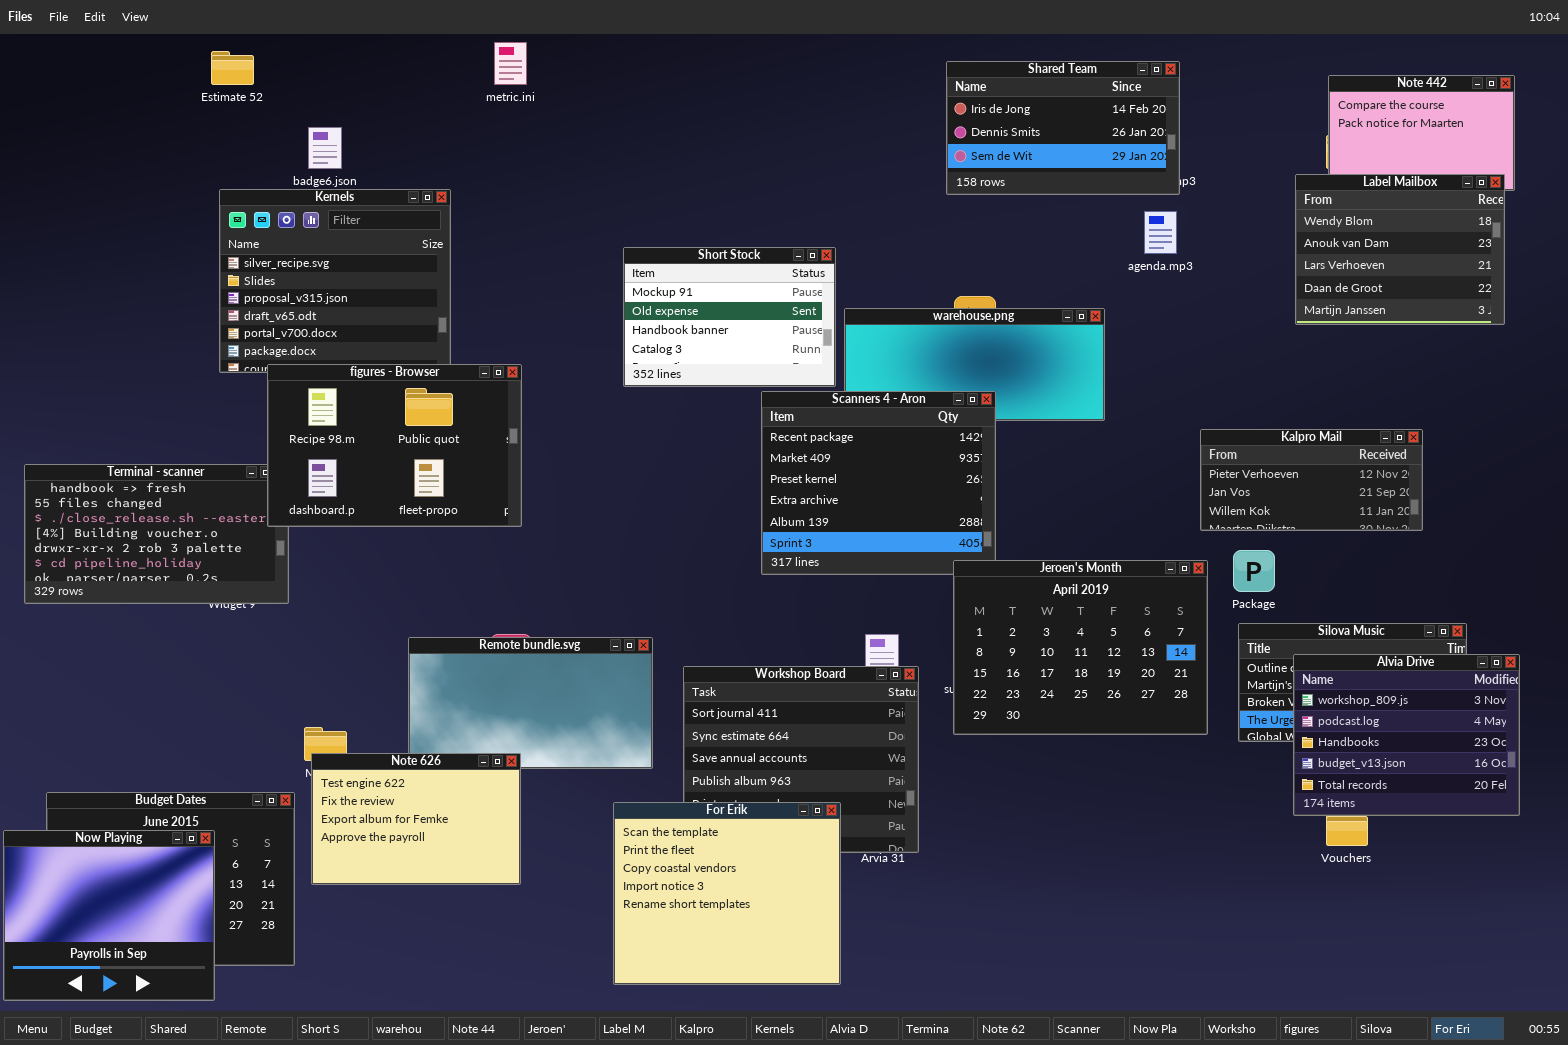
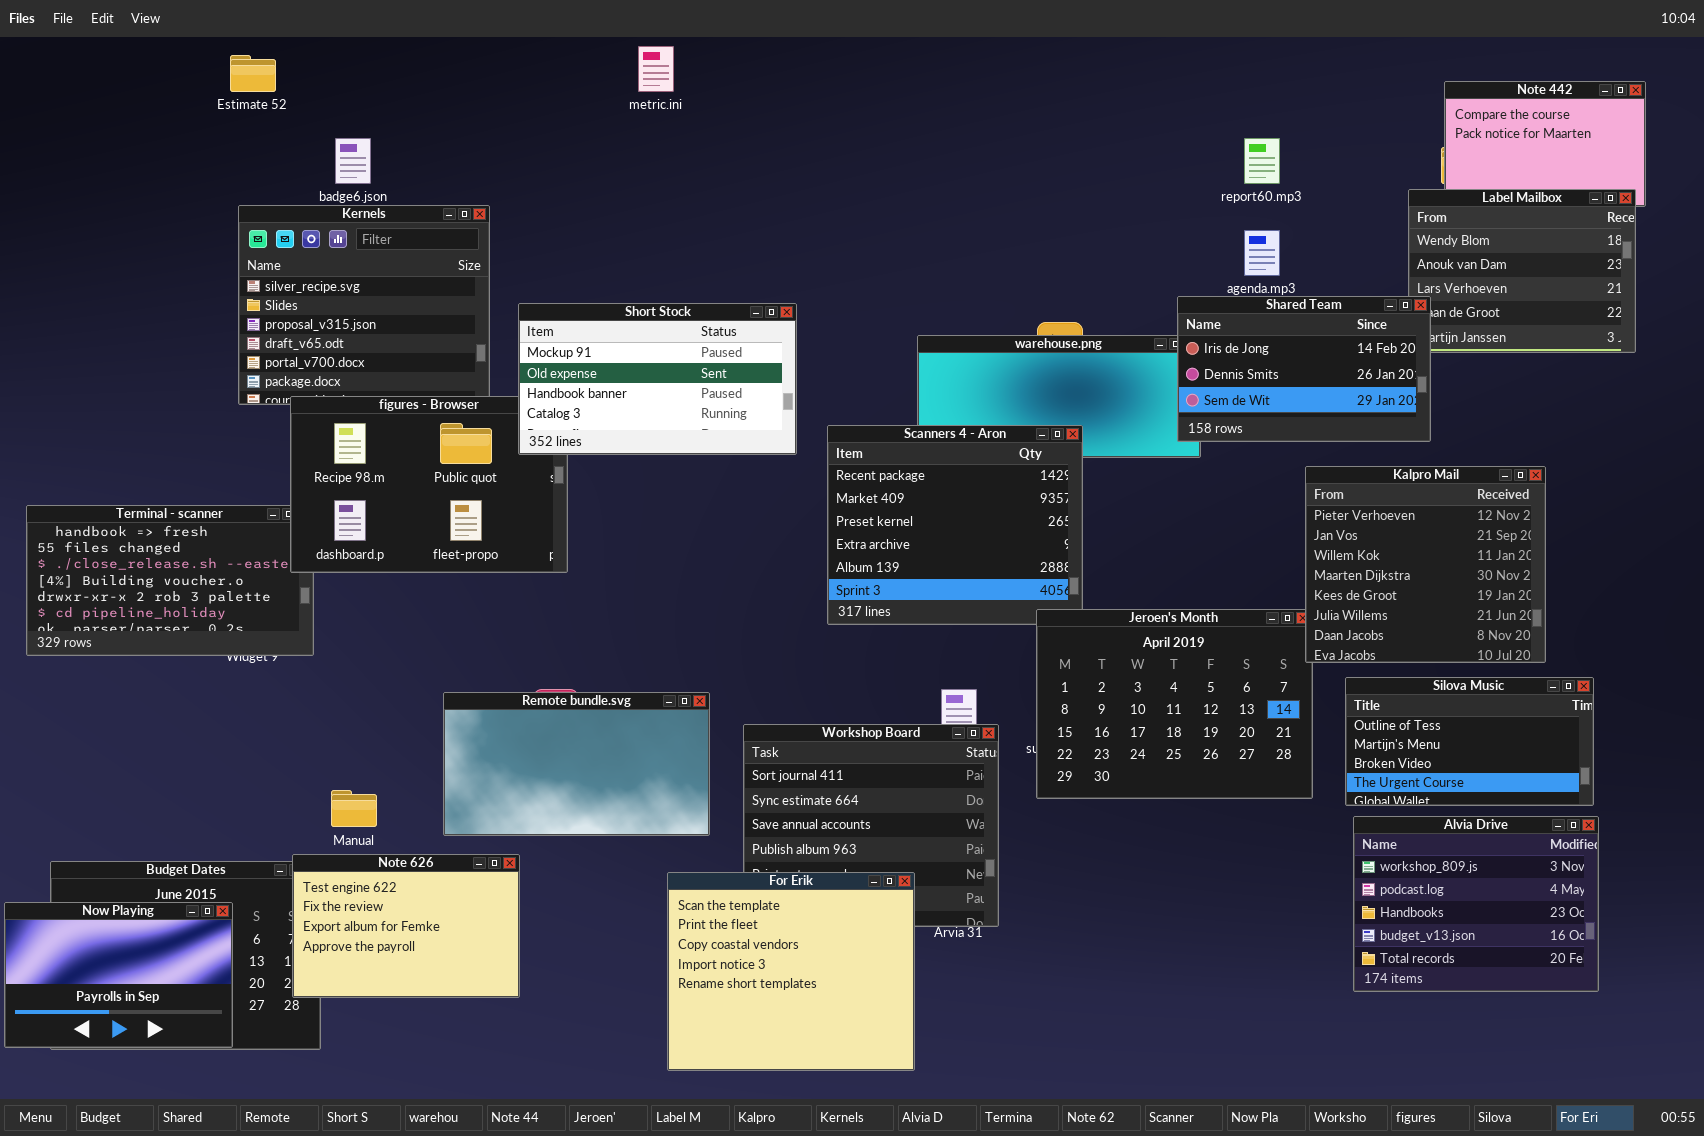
metric.ini: [494,42,527,85] -> [638,46,674,92], moved
Shared Team: [946,61,1180,195] -> [1177,296,1431,442], moved
Short Stock: [623,247,836,387] -> [518,303,797,455], moved, resized
Kalpro Mail: [1200,429,1423,531] -> [1305,466,1546,663], resized
Alvia Drive: [1293,654,1520,816] -> [1353,816,1599,992], moved
Note 626: [311,753,521,885] -> [292,854,520,998], moved
Now Playing: [3,830,215,1001] -> [4,902,233,1048], resized

